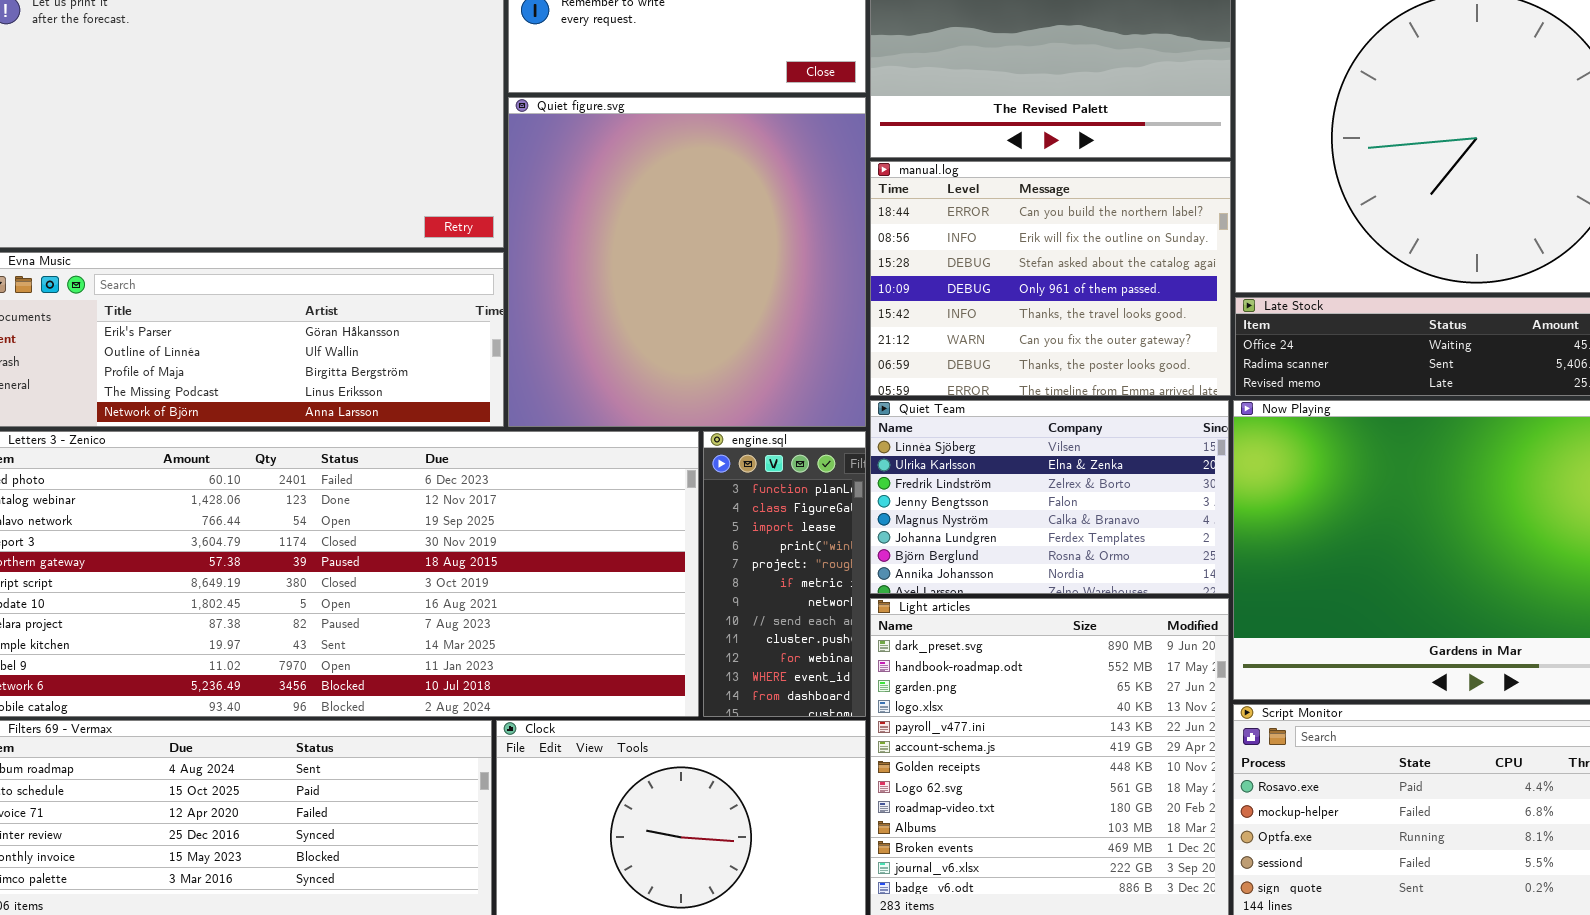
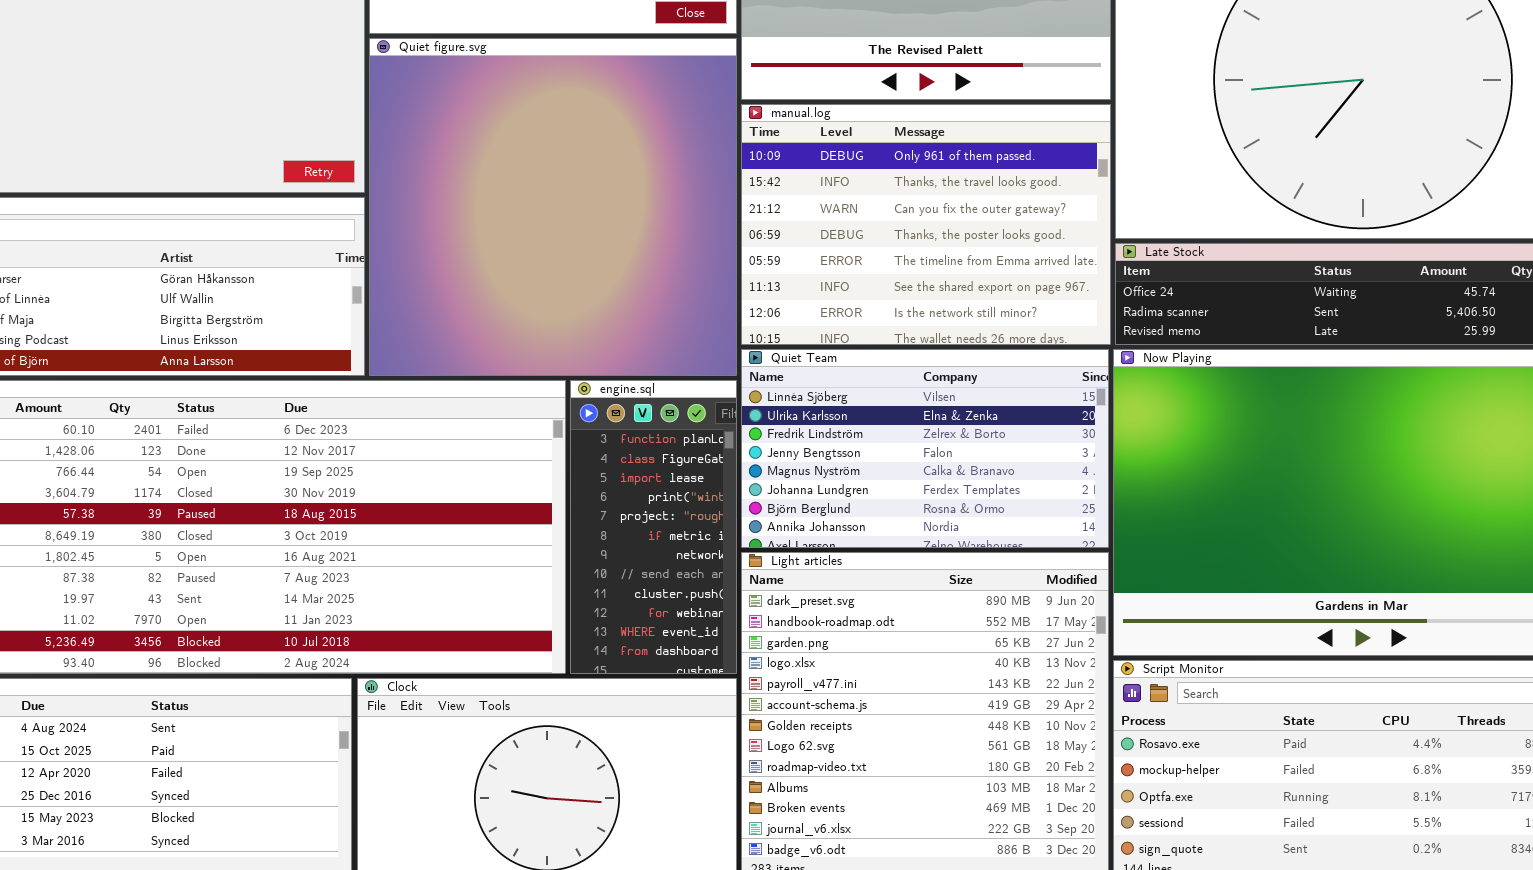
manual.log: [870,161,1231,396] -> [741,104,1111,345], scrolled down 3 rows

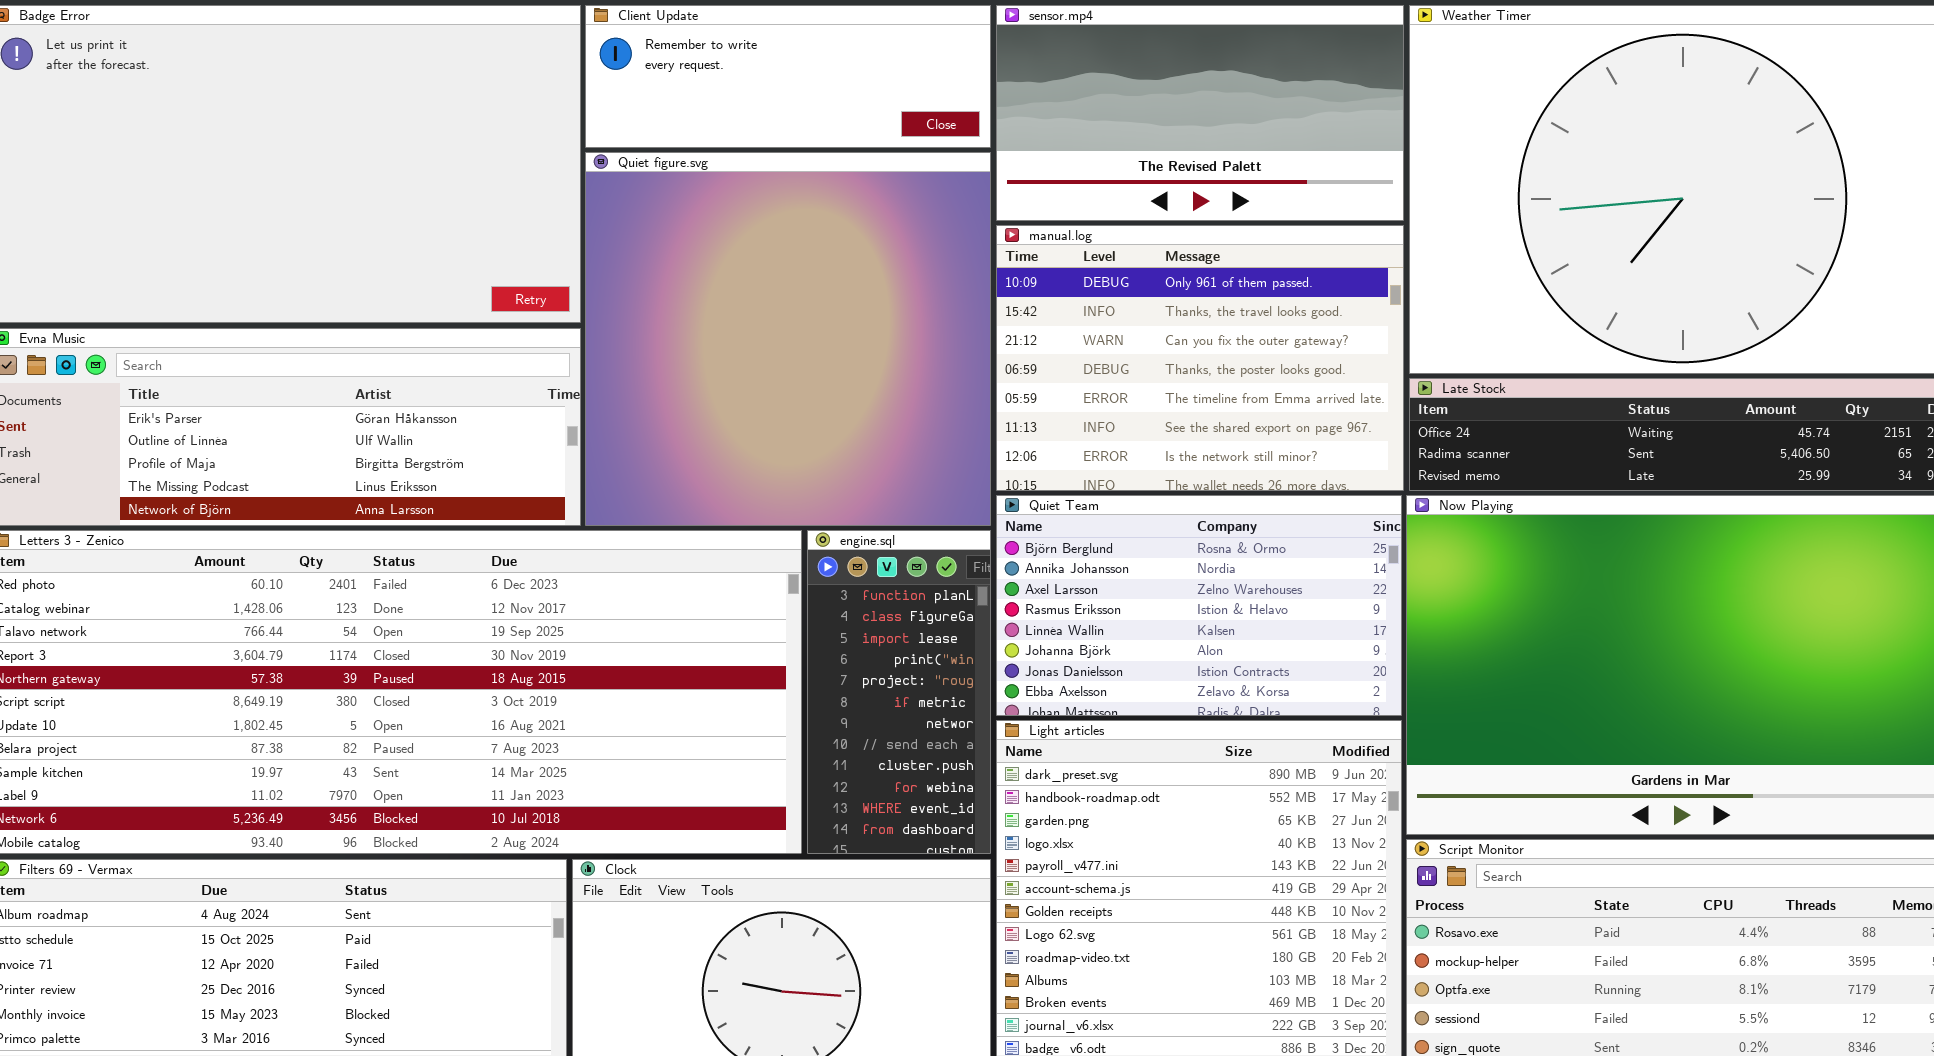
Quiet Team: [741,349,1109,548] -> [996,495,1402,716], scrolled down 6 rows

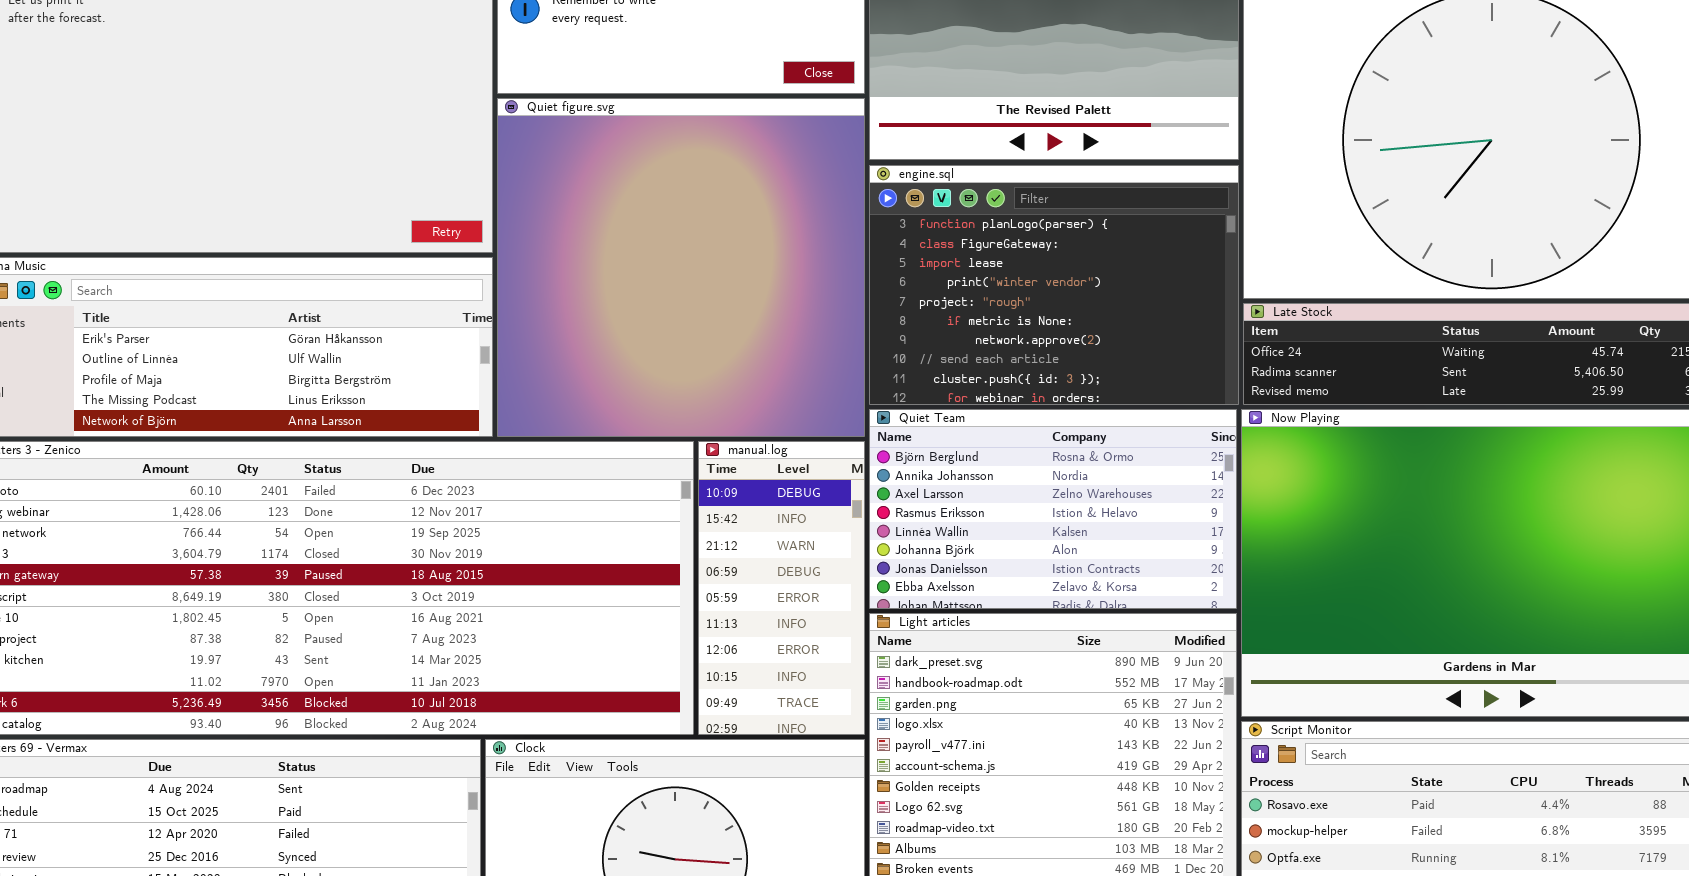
manual.log: [996,225,1404,491] -> [698,441,865,735], moved, resized
engine.sql: [807,530,991,854] -> [869,165,1239,405], moved, resized

